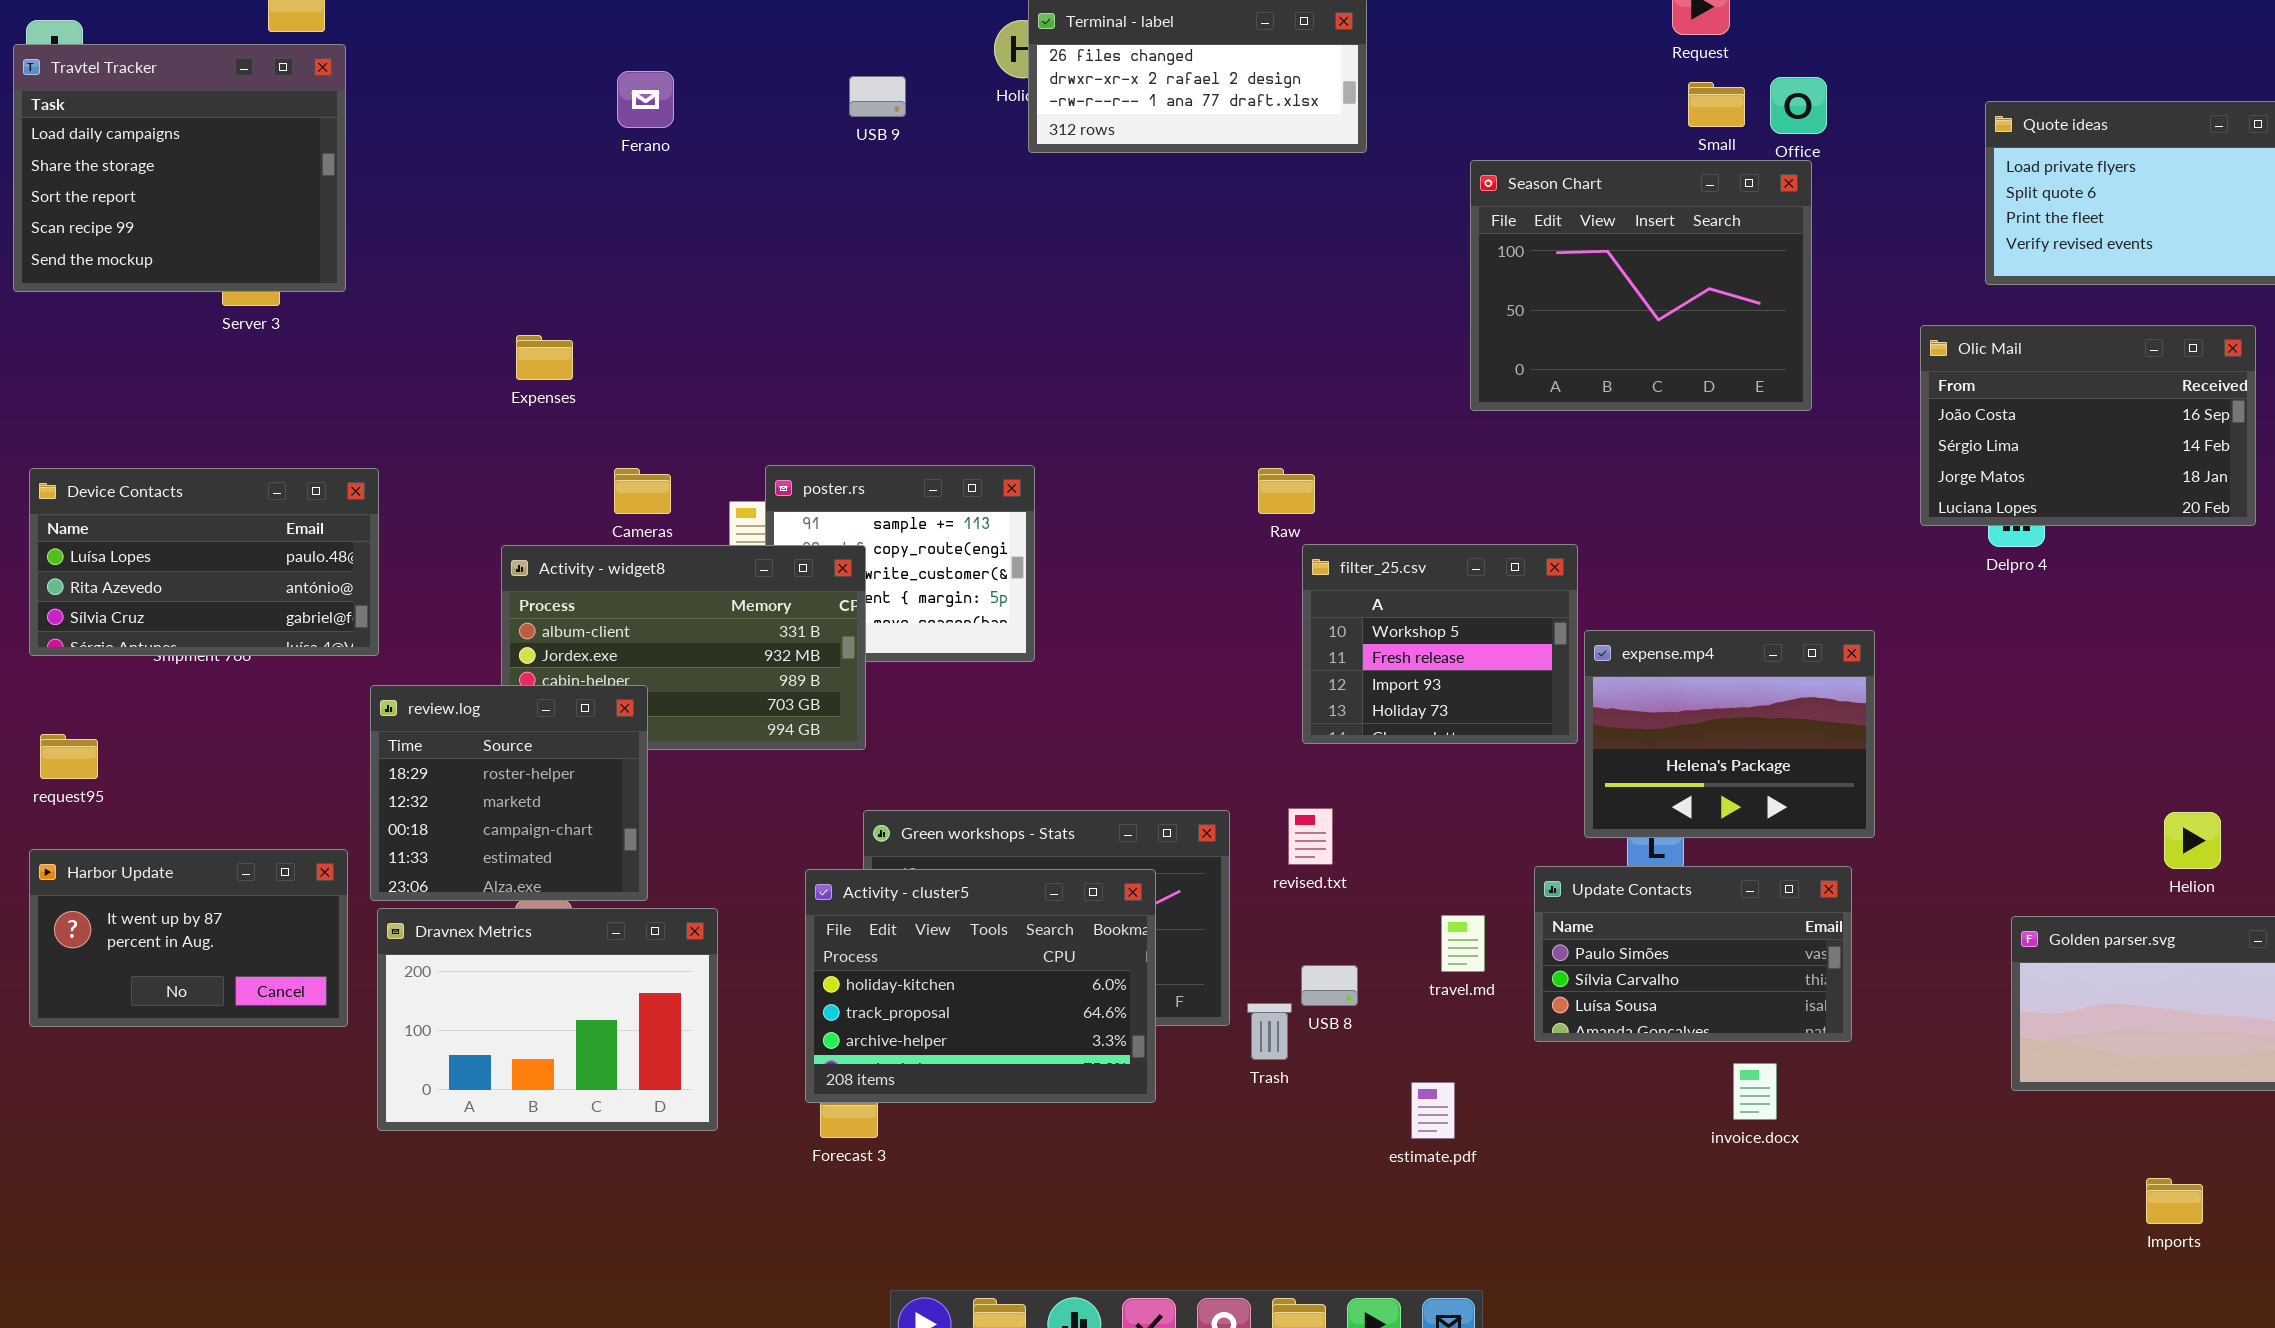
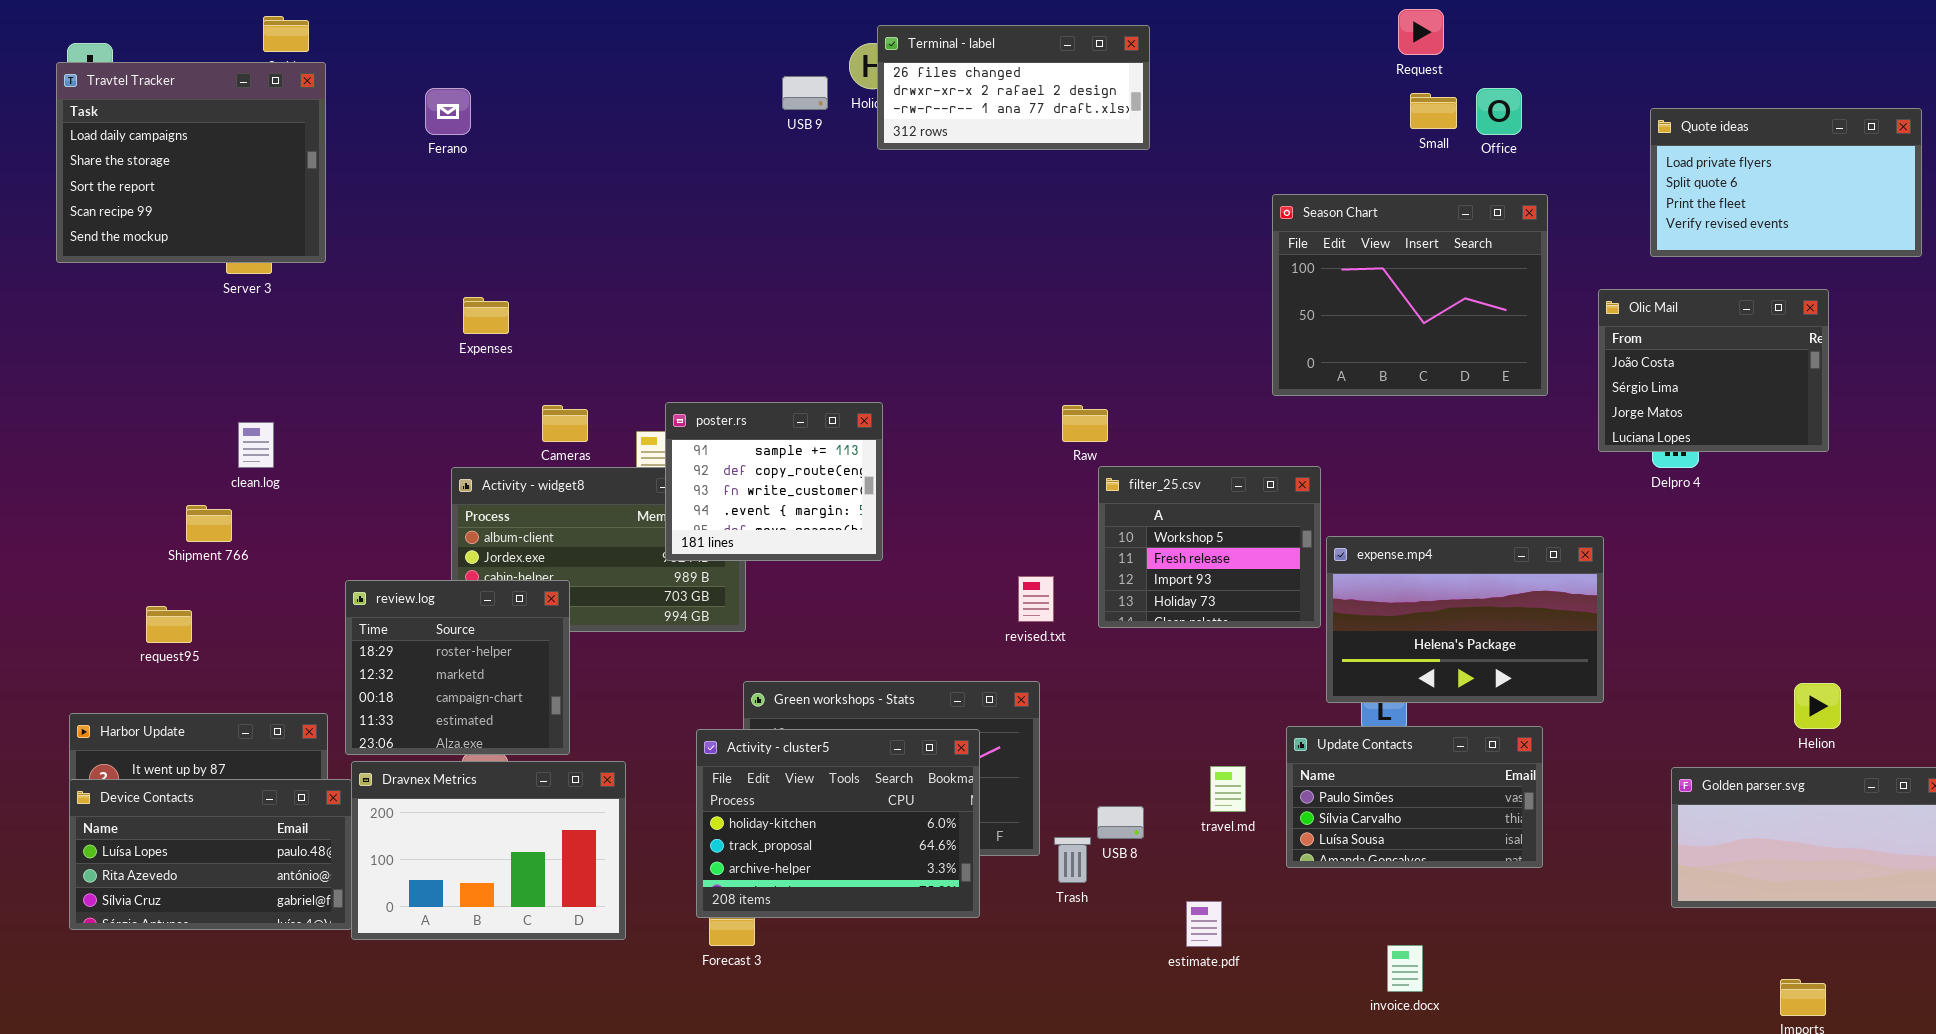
Ferano: [617,71,674,128] -> [425,88,471,135], moved
USB 9: [849,76,906,117] -> [782,76,828,110], moved
Season Chart: [1470,160,1812,411] -> [1272,194,1548,396], moved
Olic Mail: [1920,325,2256,526] -> [1598,289,1829,452], resized
poster.rs: [765,465,1035,662] -> [665,402,883,561], raised
Device Contacts: [29,468,379,656] -> [69,779,352,930], moved
expense.mp4: [1584,630,1875,838] -> [1326,536,1604,703], resized
request95: [40,734,98,779] -> [146,606,192,643], moved
revised.txt: [1288,808,1333,865] -> [1018,576,1054,622], moved
invoice.docx: [1733,1063,1777,1120] -> [1387,945,1423,992], moved

